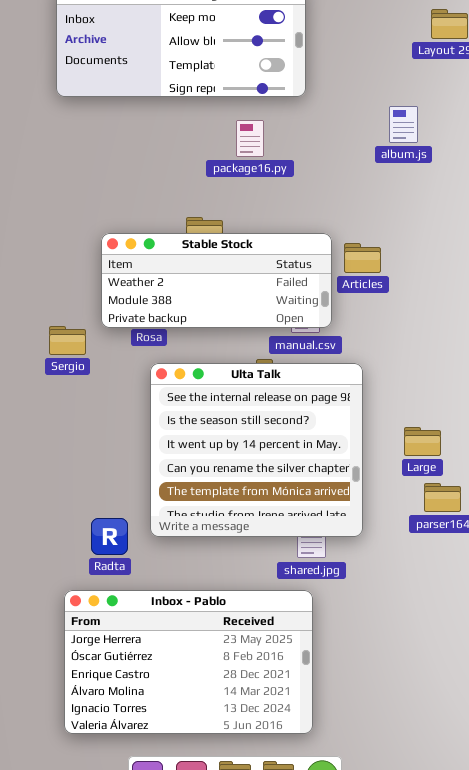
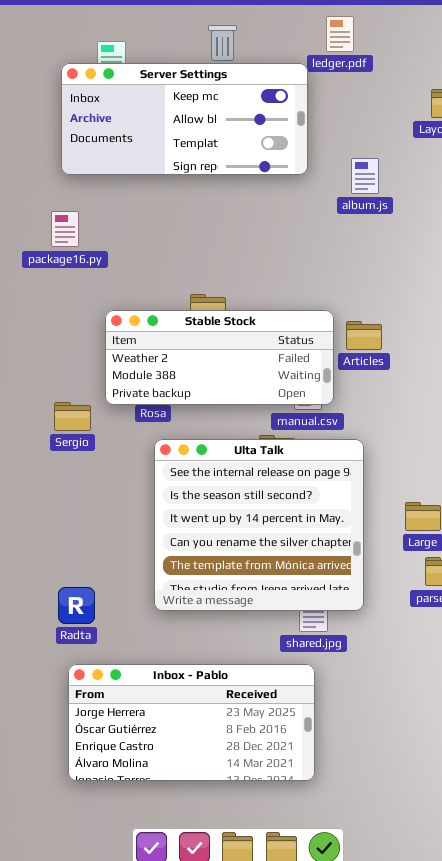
album.js: [389,106,418,143] -> [351,158,379,194], moved
package16.py: [236,120,264,157] -> [51,211,79,247], moved
Radta: [91,518,128,555] -> [58,587,95,624], moved
Inbox - Pablo: [64,590,313,734] -> [68,664,315,781], resized

